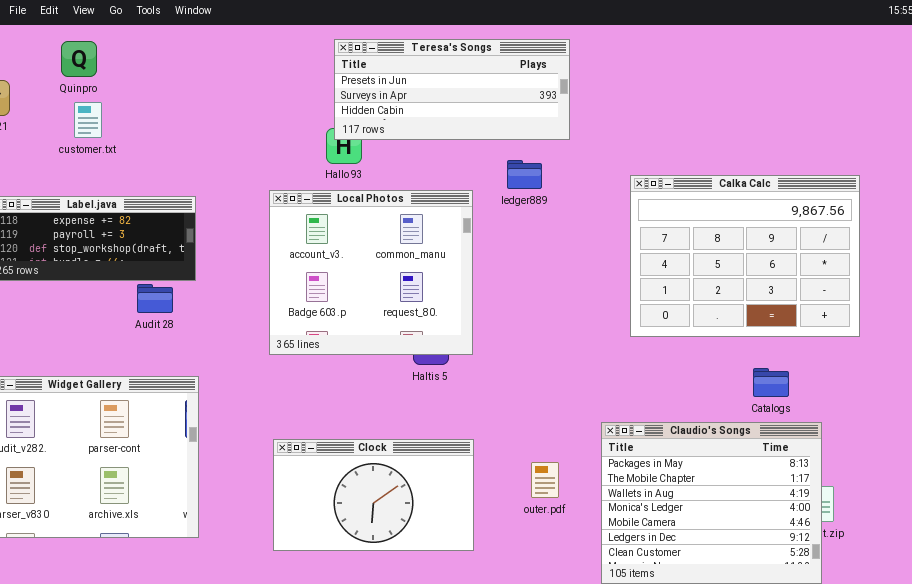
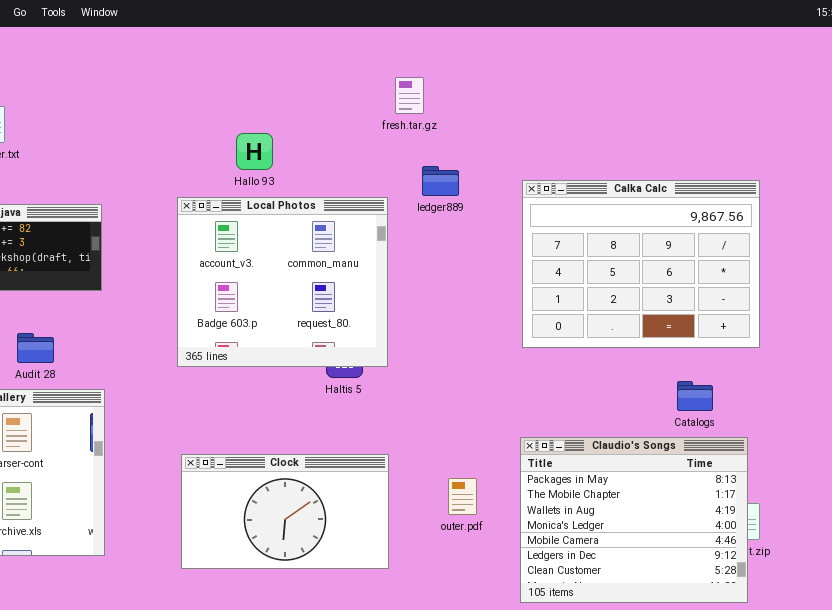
Teresa's Songs: [334,39,570,140] -> none, closed
Calka Calc: [630,175,860,337] -> [522,180,760,348], moved
Audit 28: [137,284,173,313] -> [17,333,54,363], moved

